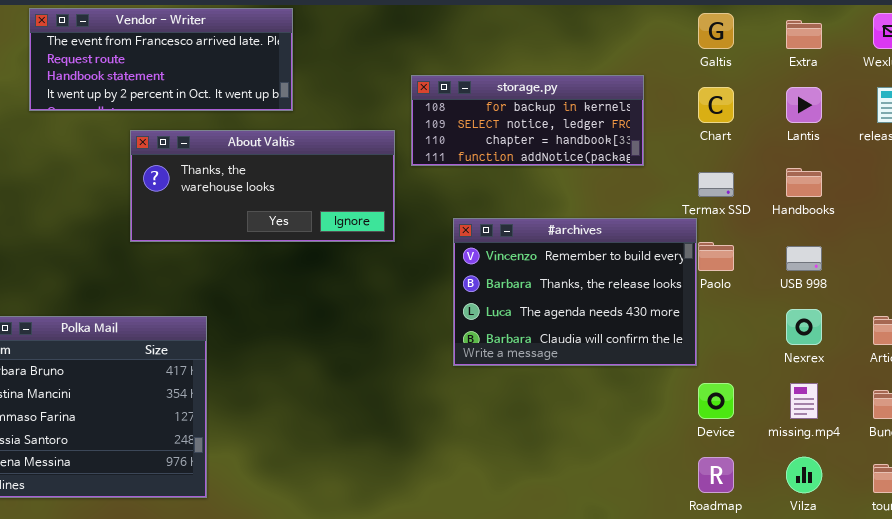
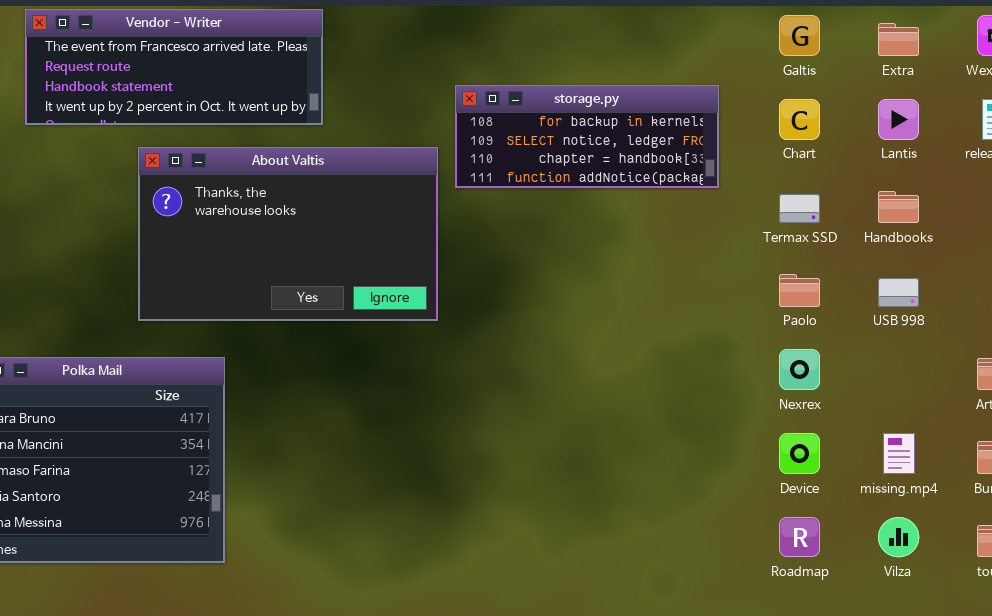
About Valtis: [130,130,395,242] -> [138,147,438,321], resized
#archives: [453,218,697,366] -> none, closed
Nexrex: [786,309,822,345] -> [779,349,820,390], moved

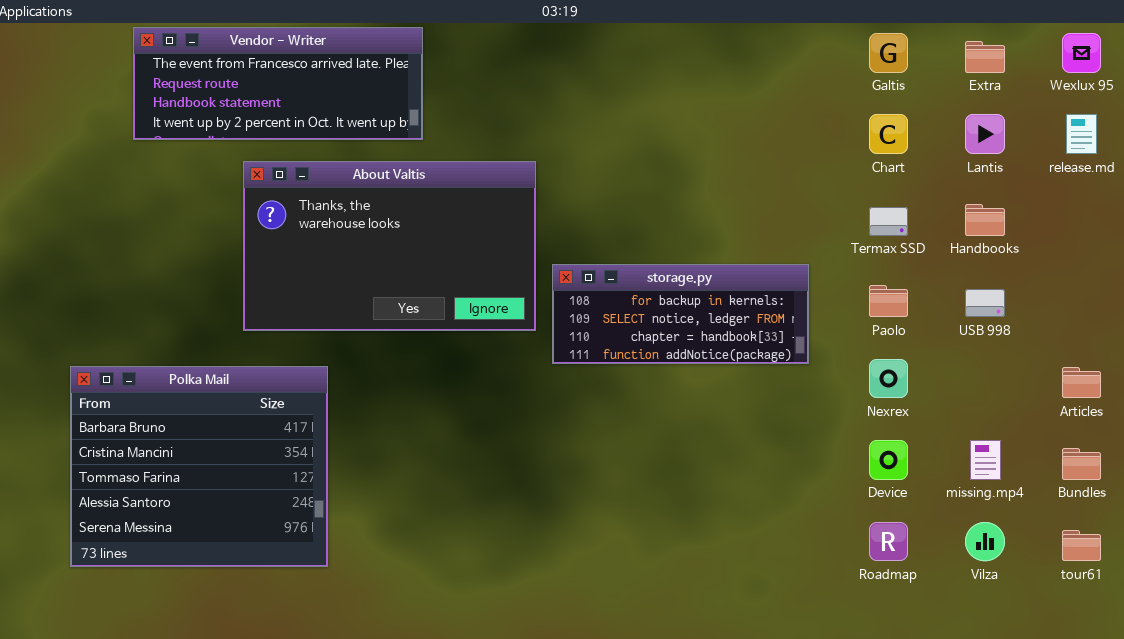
storage.py: [455,85,719,188] -> [552,264,809,364], moved

